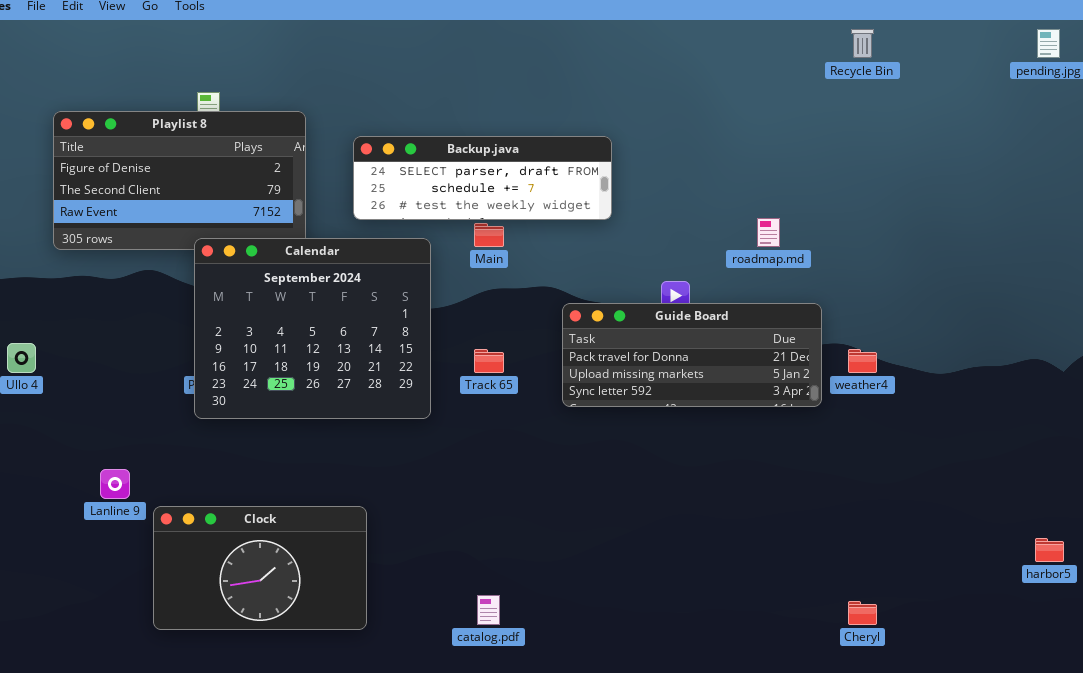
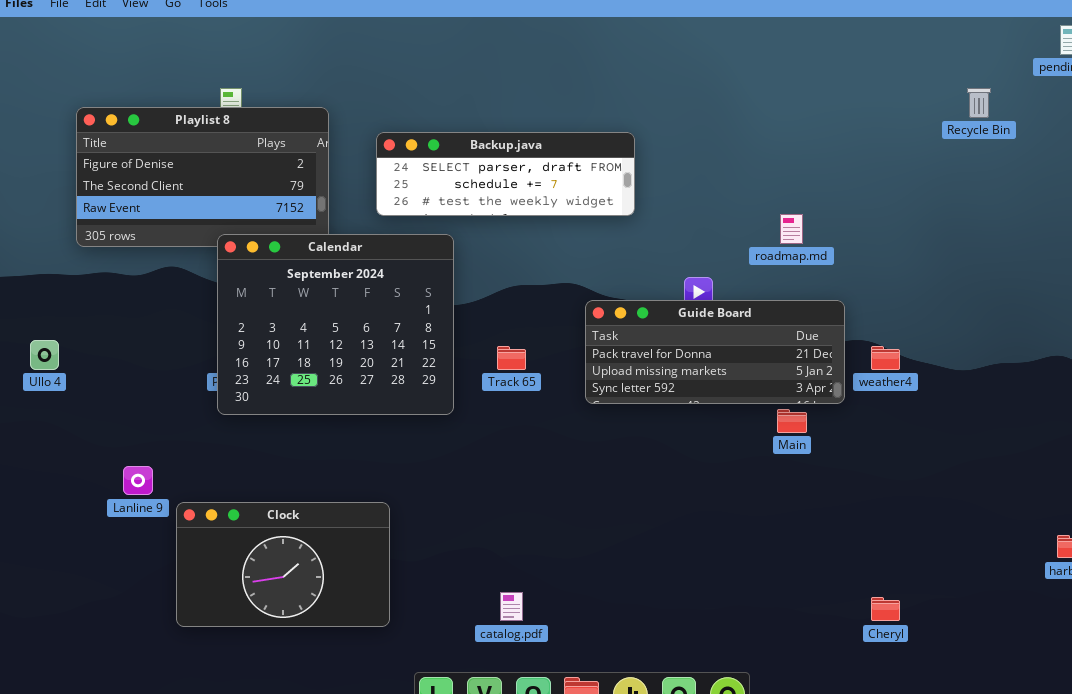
Recycle Bin: [851,29,874,58] -> [967,88,991,118], moved
Main: [474,223,504,247] -> [777,409,807,433], moved

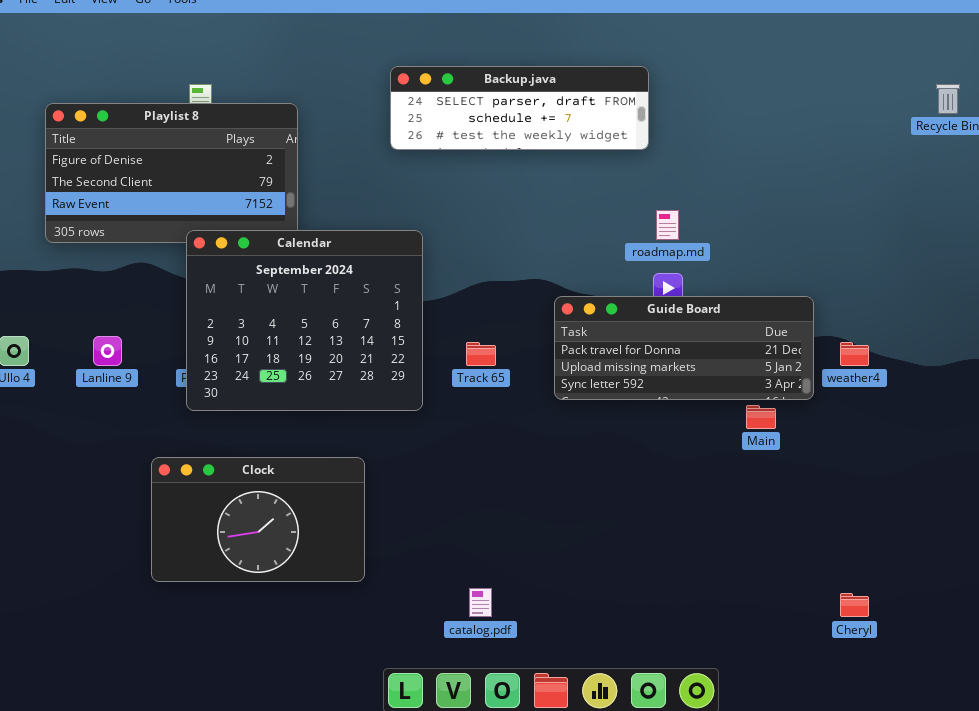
Backup.java: [376,132,635,216] -> [390,66,649,150], moved
roadmap.md: [780,214,803,244] -> [656,210,679,240], moved
Lanline 9: [123,466,153,495] -> [93,336,122,366], moved
Clock: [176,502,390,627] -> [151,457,365,582], moved

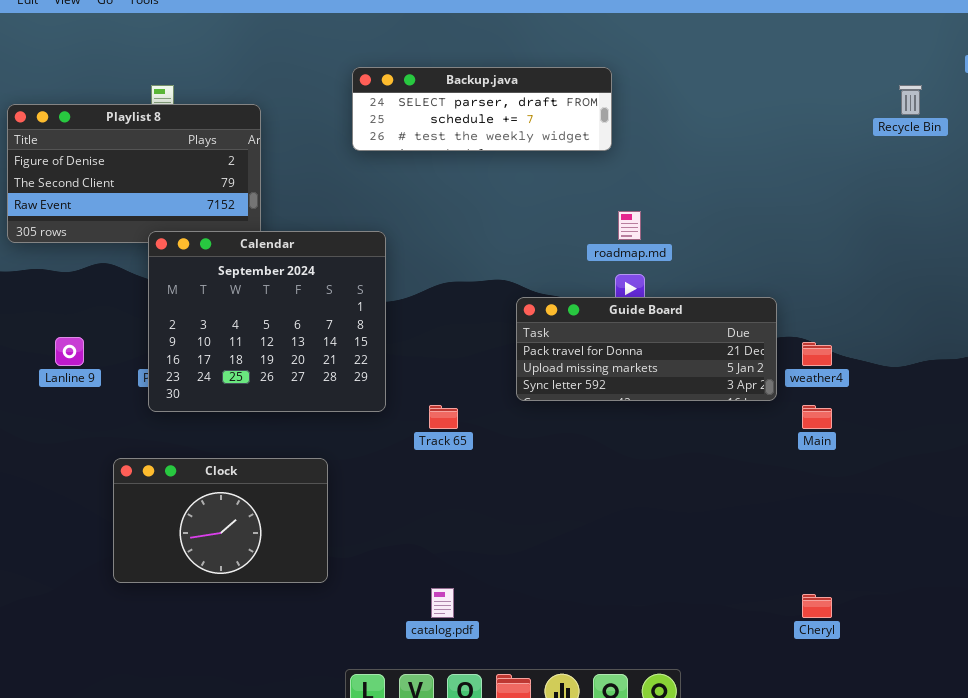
Track 65: [466,342,496,366] -> [429,405,458,429], moved
Main: [746,405,776,429] -> [802,405,832,429], moved

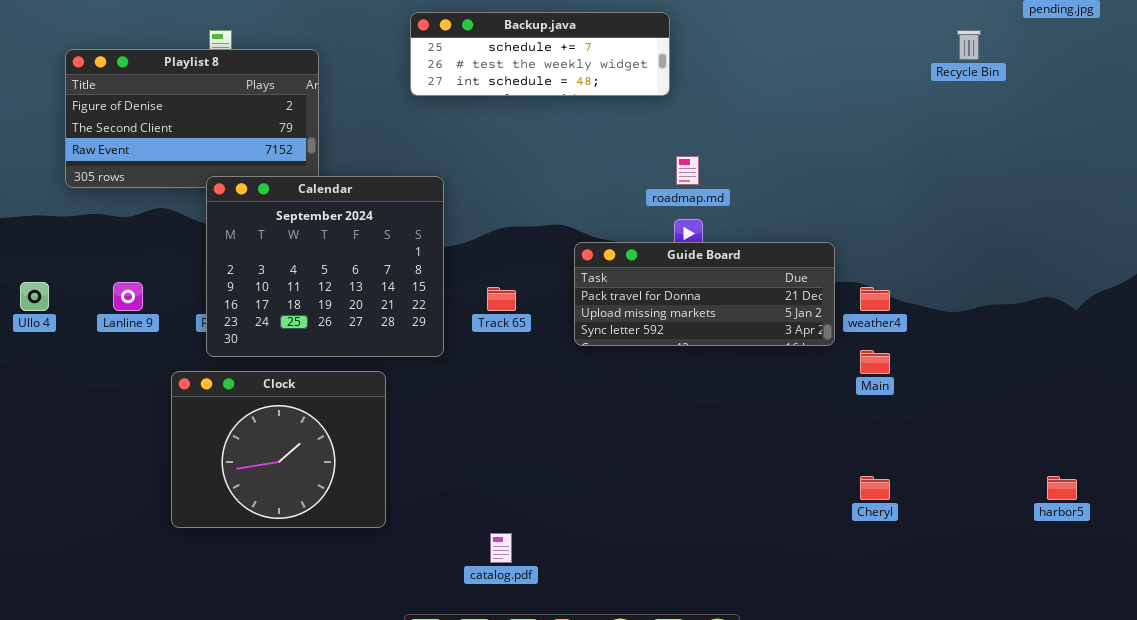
Backup.java: [352,67,612,151] -> [410,12,670,96], scrolled down 1 row
Track 65: [429,405,458,429] -> [487,287,516,311], moved
Clock: [113,458,328,583] -> [171,371,386,528], resized
Cheryl: [802,594,832,618] -> [860,476,890,500], moved

